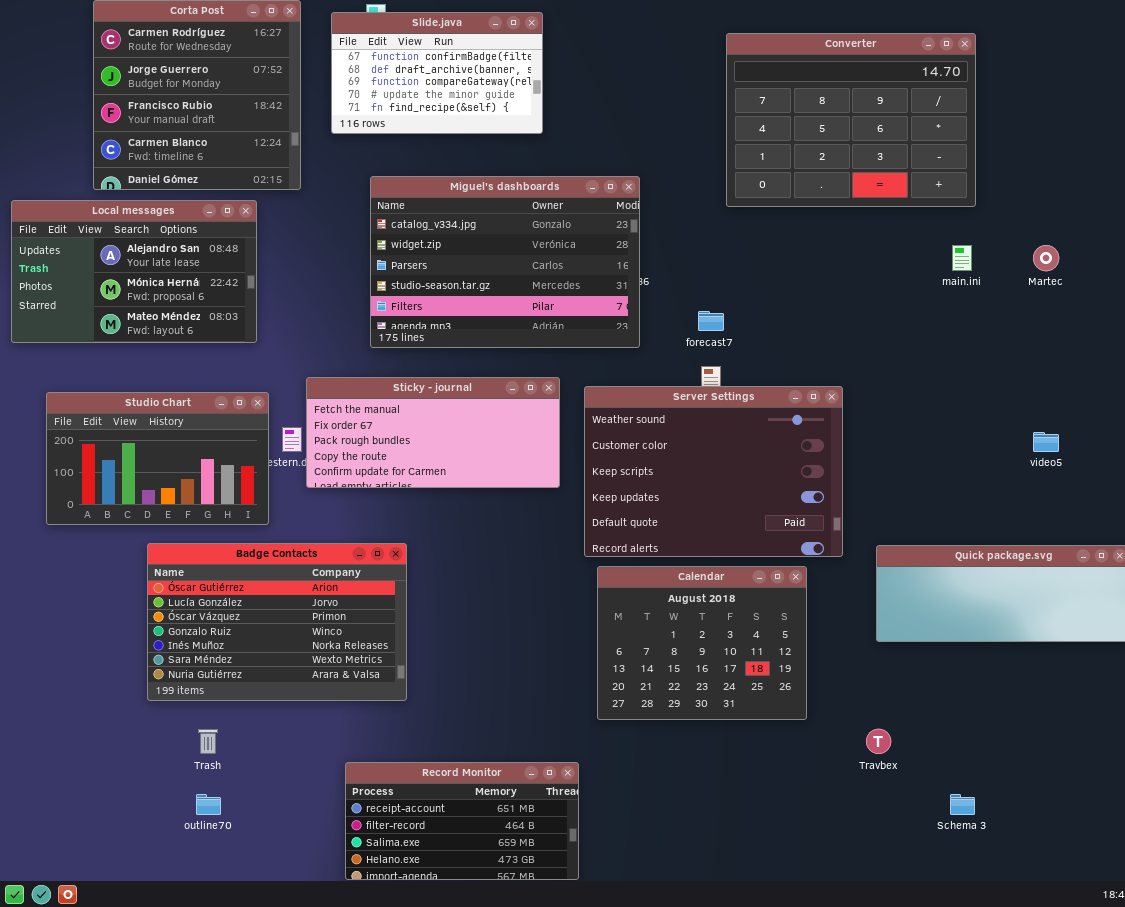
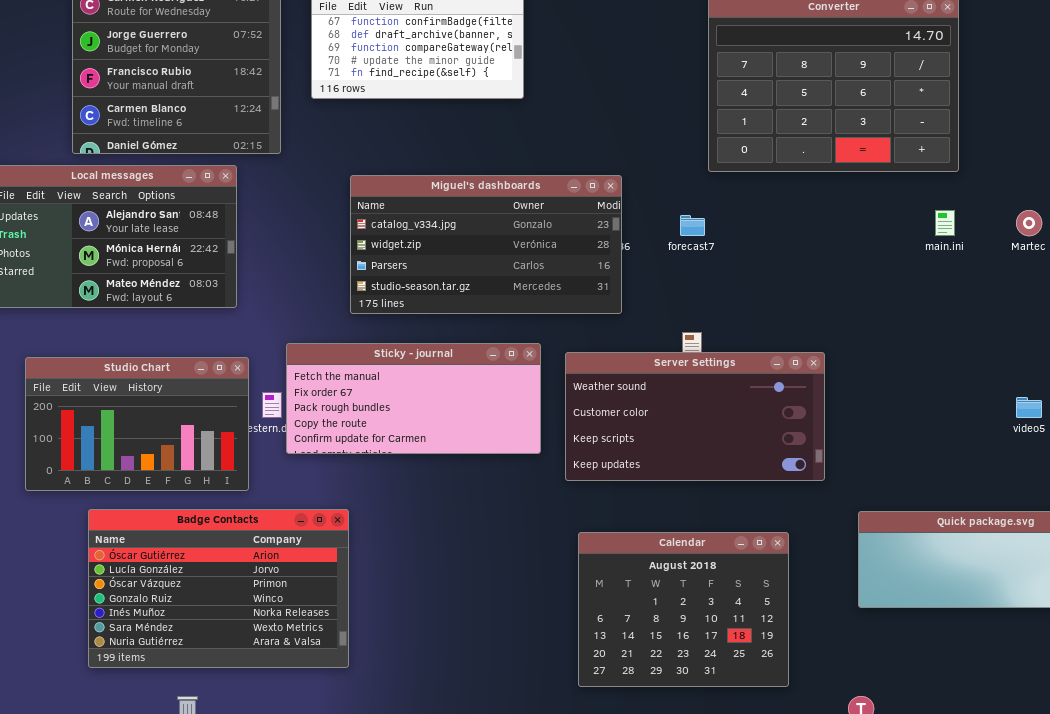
Miguel's dashboards: [370,176,640,348] -> [350,175,622,314], resized
forecast7: [698,311,724,331] -> [680,215,705,236], moved
Server Settings: [584,386,843,557] -> [565,352,825,481], resized
Badge Contacts: [147,543,407,701] -> [88,509,349,668], moved

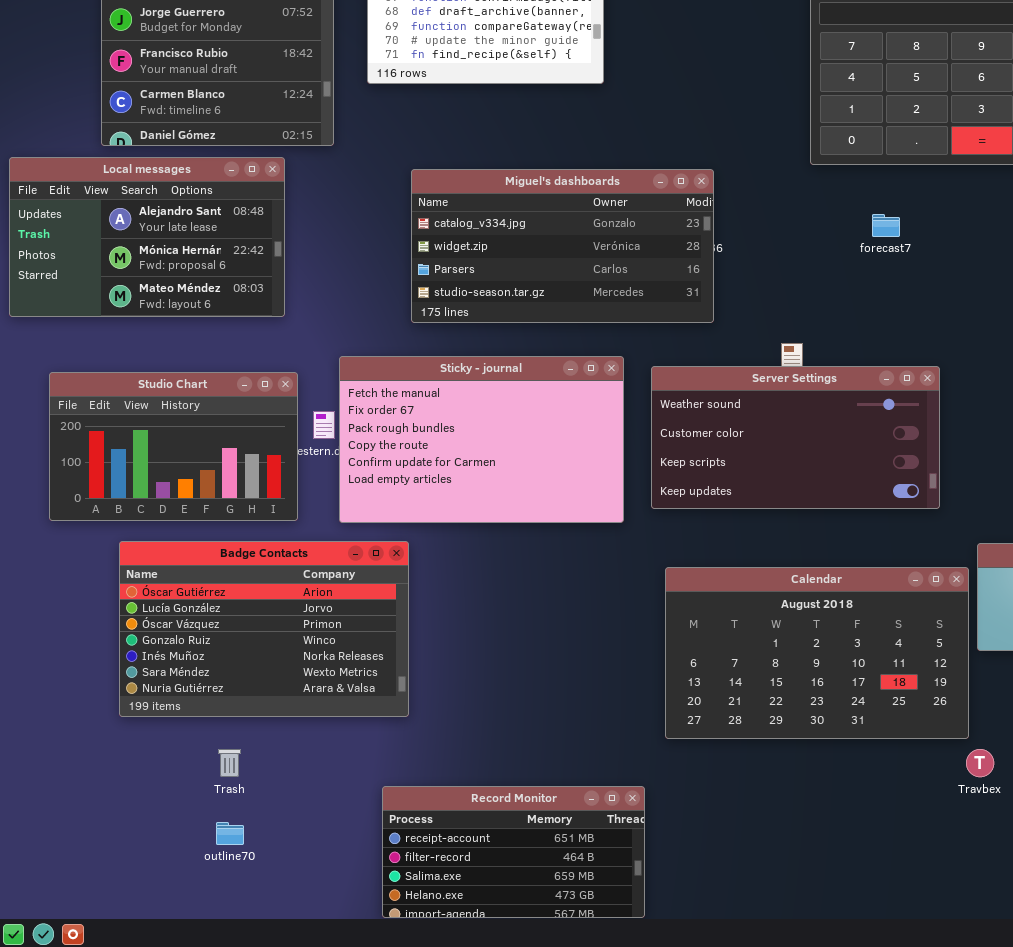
forecast7: [680,215,705,236] -> [872,214,900,237], moved
Sticky - journal: [286,343,541,454] -> [339,356,624,523], resized
Calendar: [578,532,789,687] -> [665,567,969,739], resized

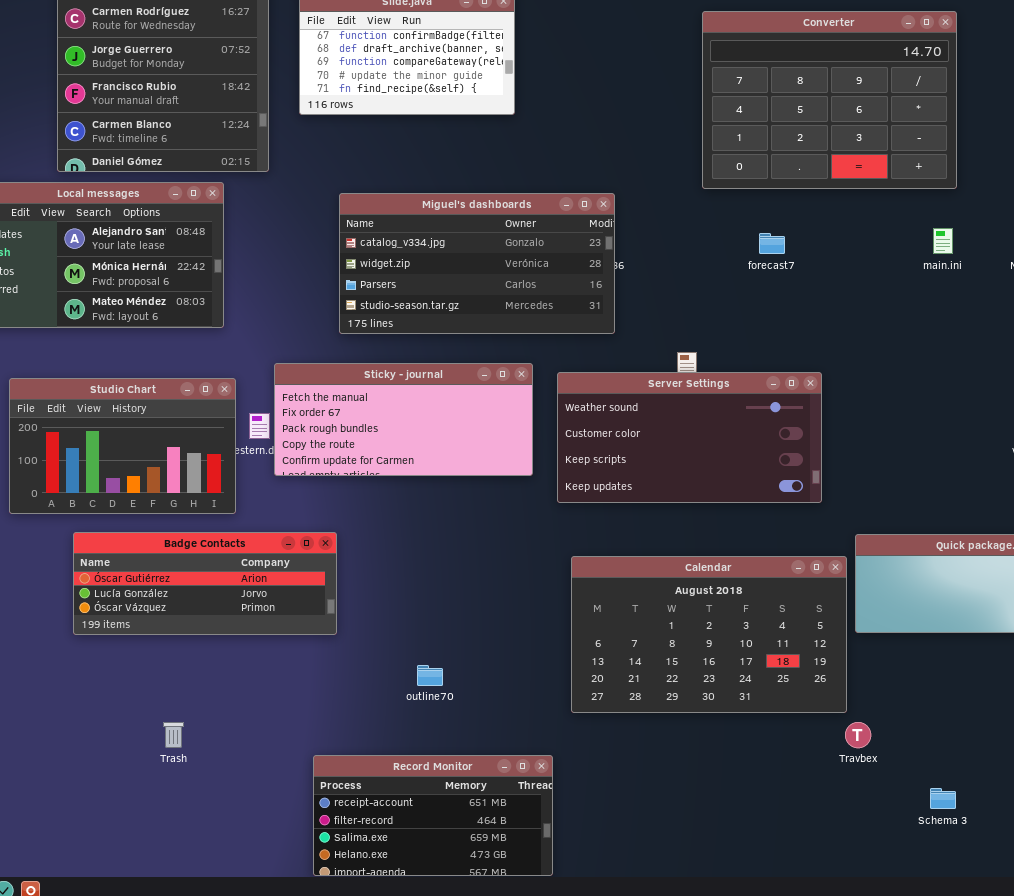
Sticky - journal: [339,356,624,523] -> [274,363,533,476], resized
Badge Contacts: [119,541,409,717] -> [73,532,337,635], resized
outline70: [216,822,244,845] -> [417,665,443,686], moved

